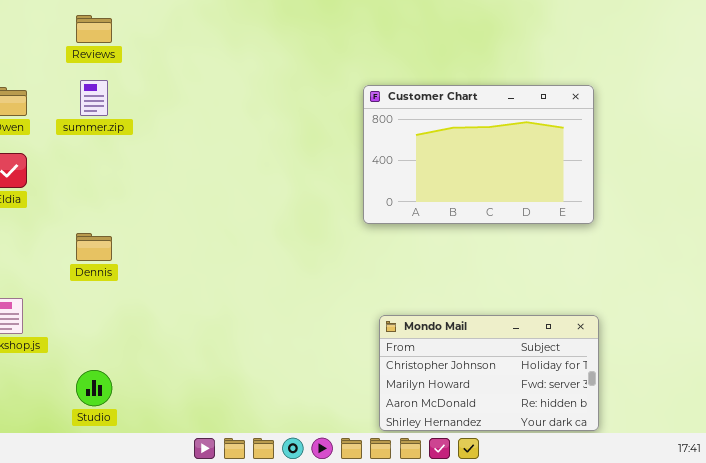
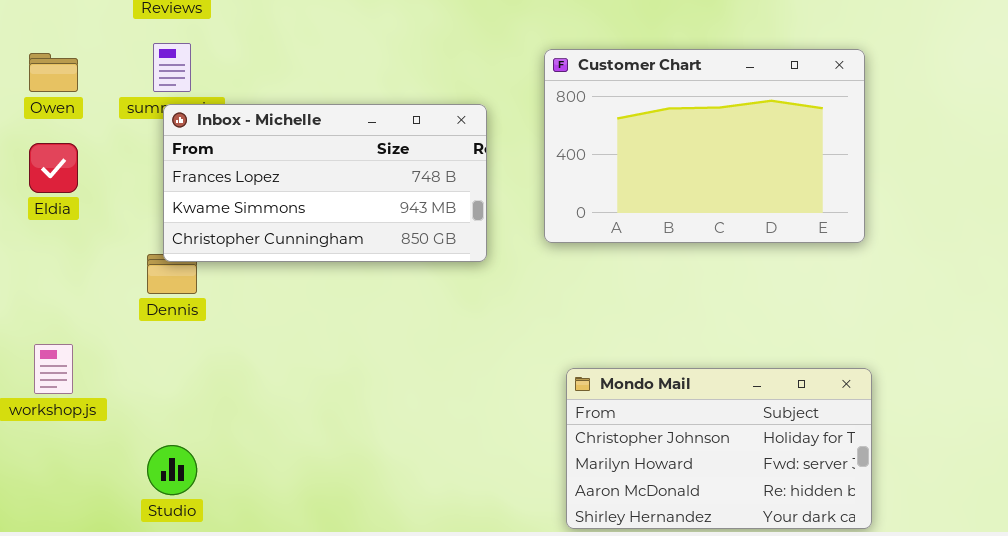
Inbox - Michelle: none -> [163,104,487,262], opened

